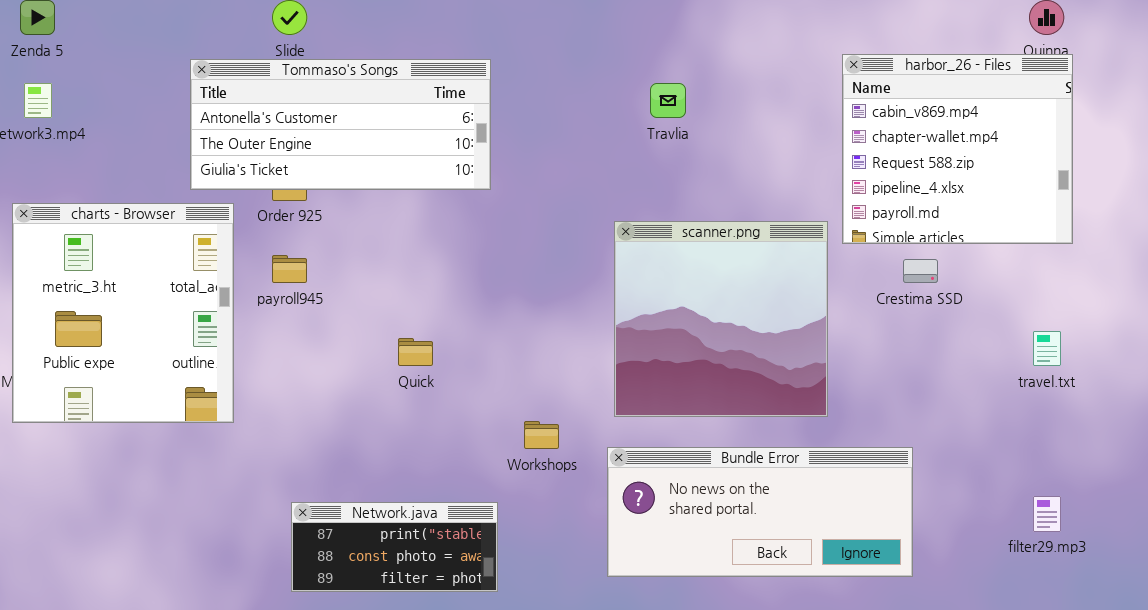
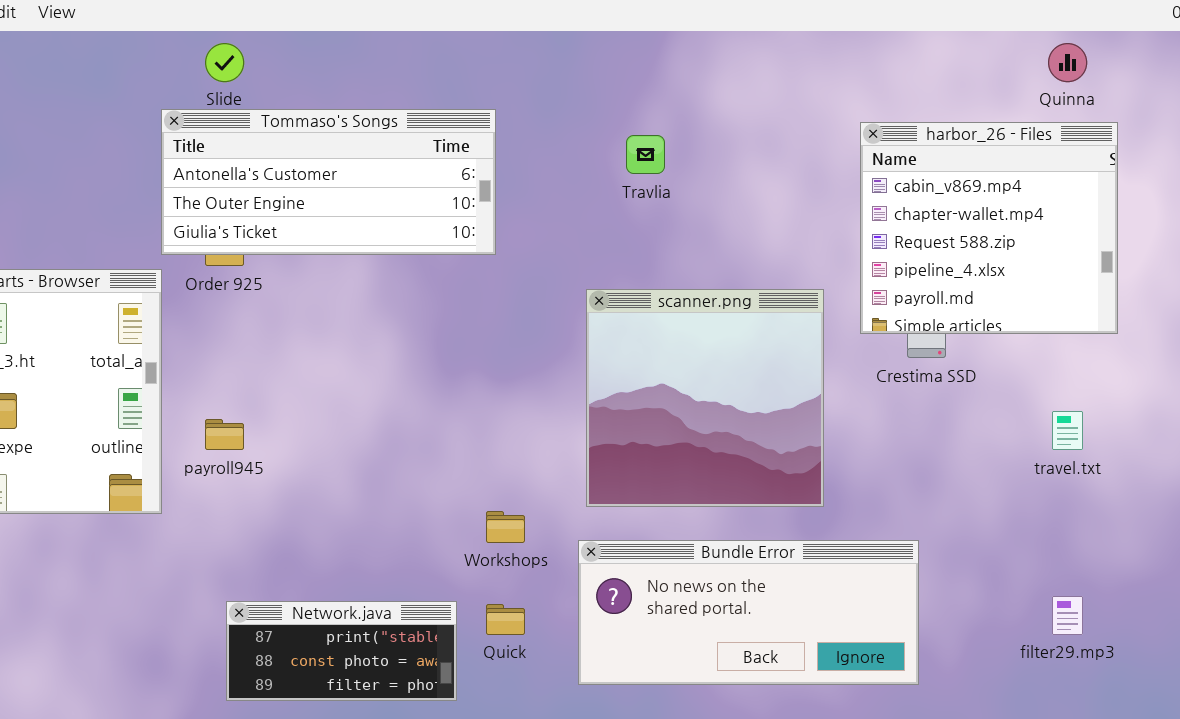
harbor_26 - Files: [842,54,1073,244] -> [860,122,1118,334], moved
Tommaso's Songs: [190,59,491,190] -> [161,109,496,255], moved
payroll945: [272,255,307,283] -> [205,419,244,450], moved
Quick: [398,338,433,366] -> [486,604,525,635], moved

